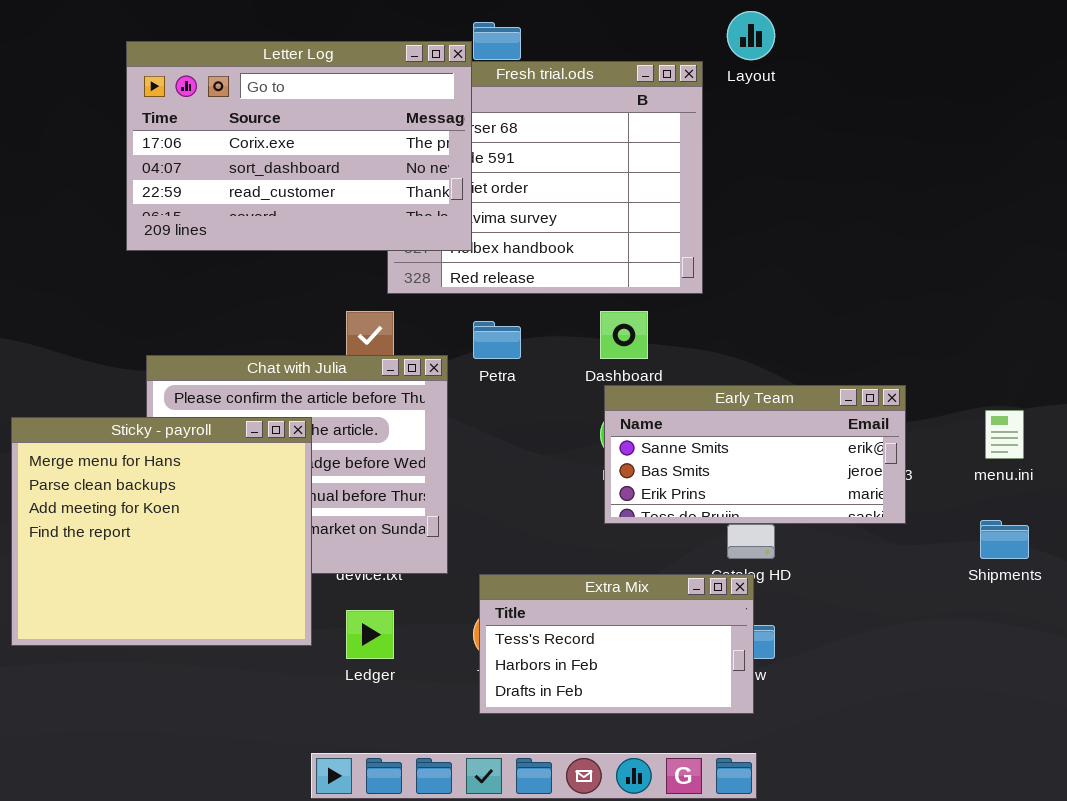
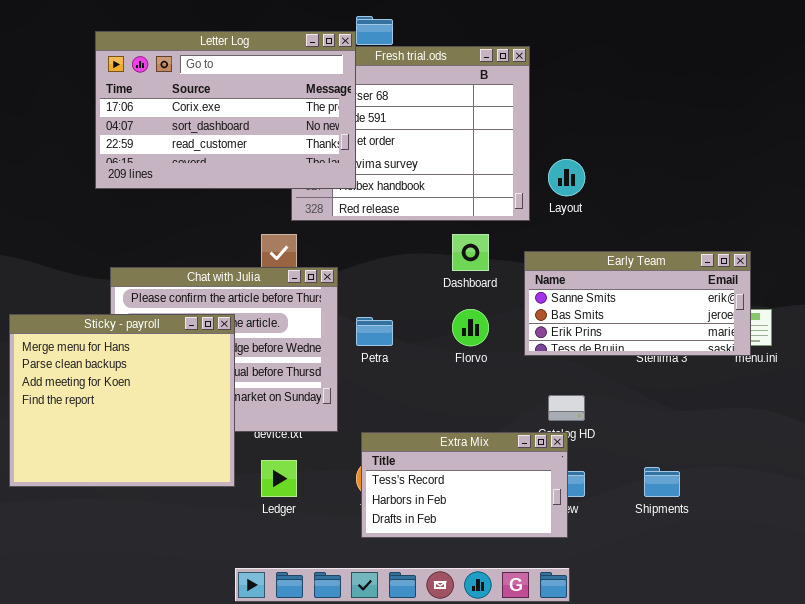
Layout: [727,11,775,60] -> [548,159,585,196], moved
Petra: [473,321,521,359] -> [356,317,393,346], moved
Early Team: [604,385,906,524] -> [524,251,751,356], moved
Shipments: [980,520,1029,559] -> [644,467,680,497], moved

